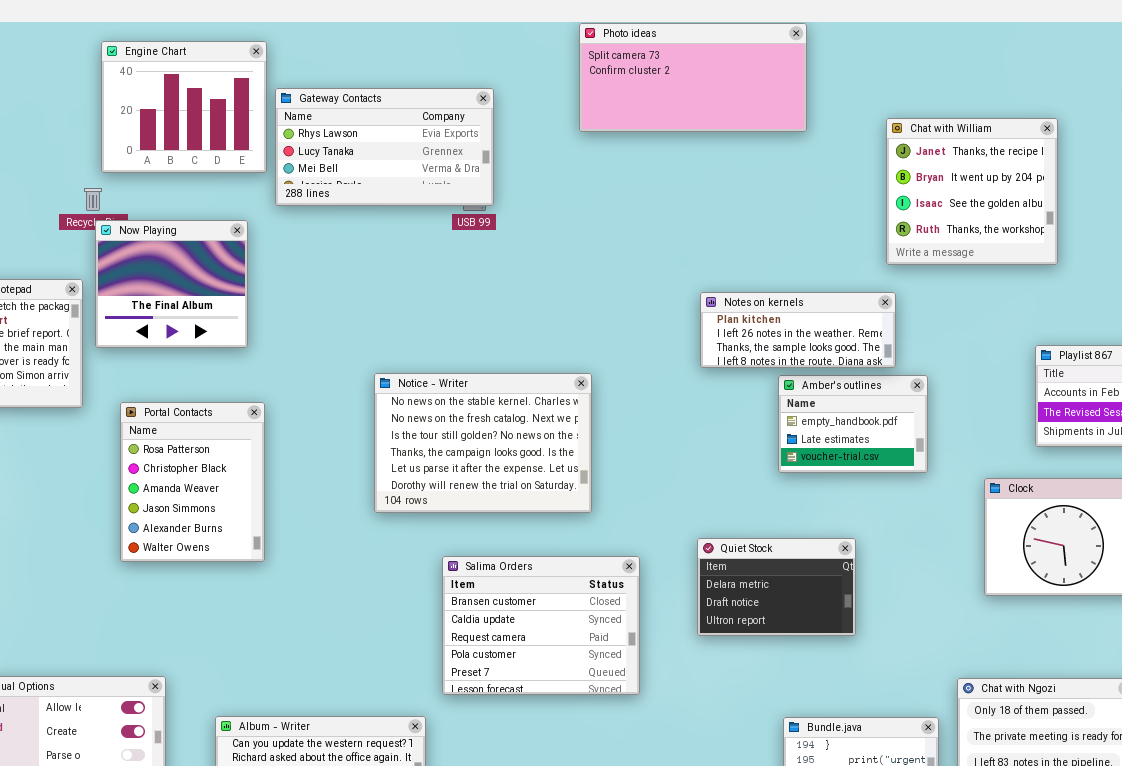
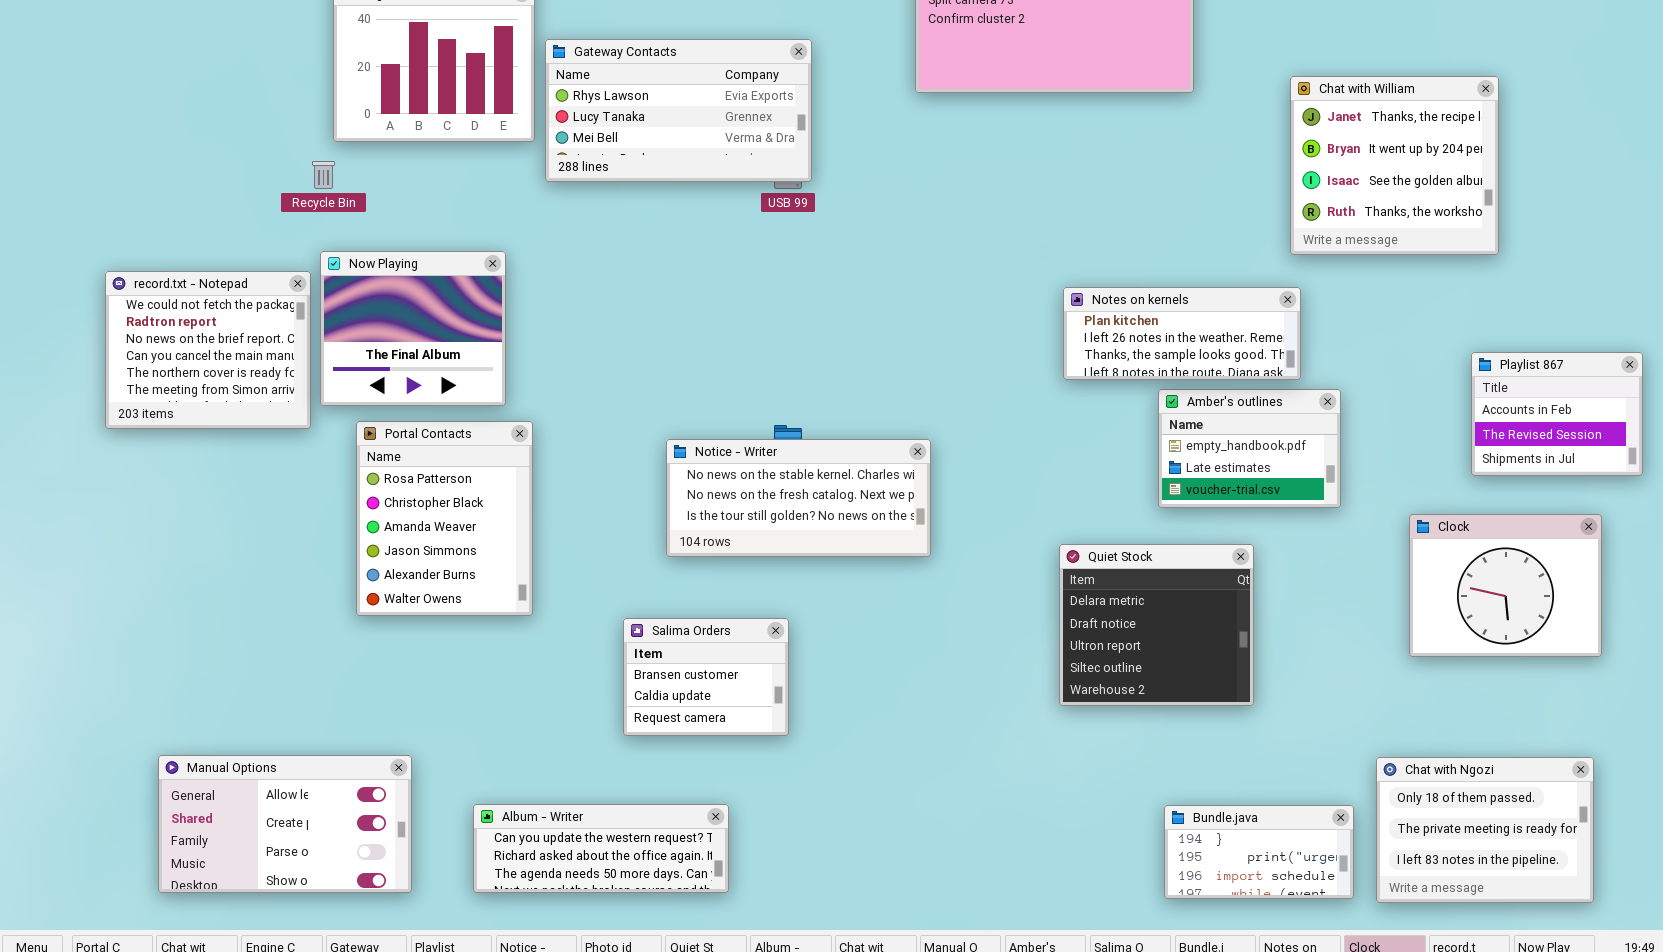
Now Playing: [95,220,248,348] -> [320,251,506,406], moved
Notice - Writer: [374,373,592,513] -> [666,439,931,557], resized
Quiet Stock: [697,538,856,636] -> [1059,544,1254,706], resized
Salima Orders: [442,556,640,695] -> [623,618,789,736], moved, resized

